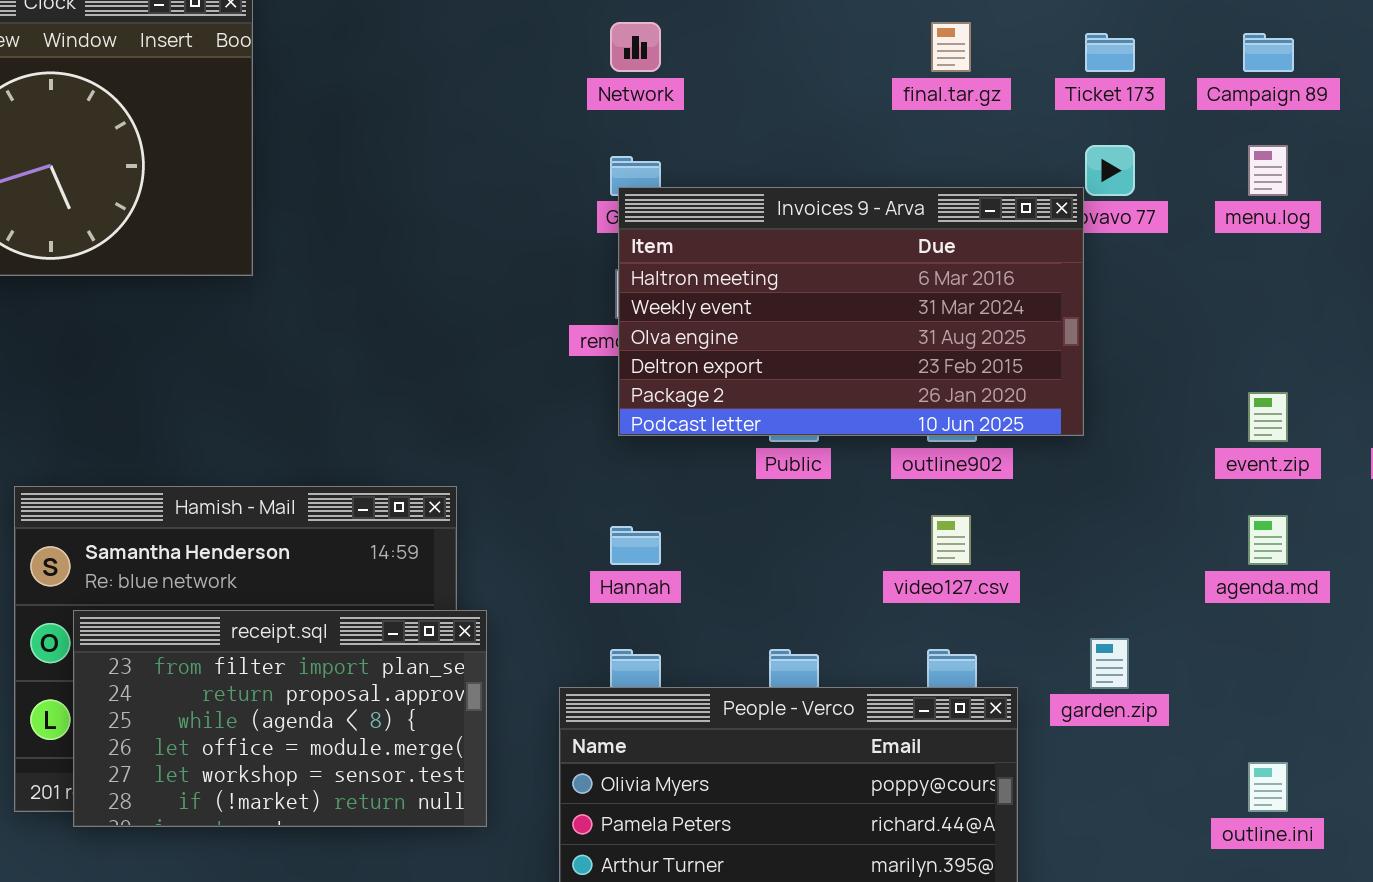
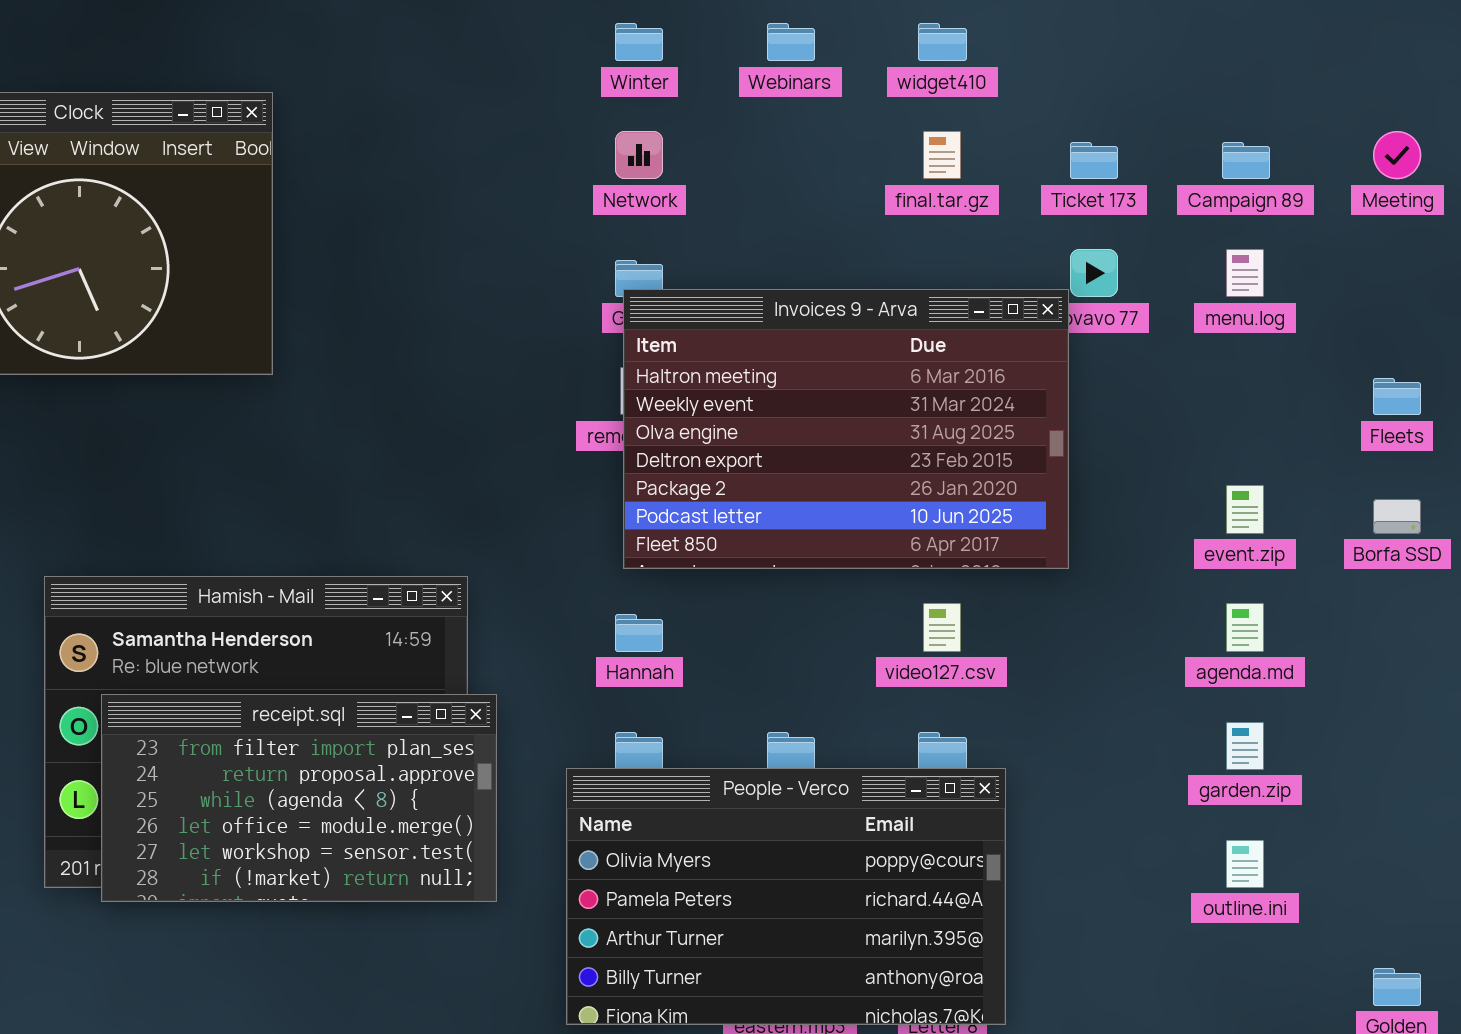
Invoices 9 - Arva: [618,187,1084,436] -> [623,289,1069,569], resized
garden.zip: [1090,638,1129,689] -> [1226,722,1264,770], moved

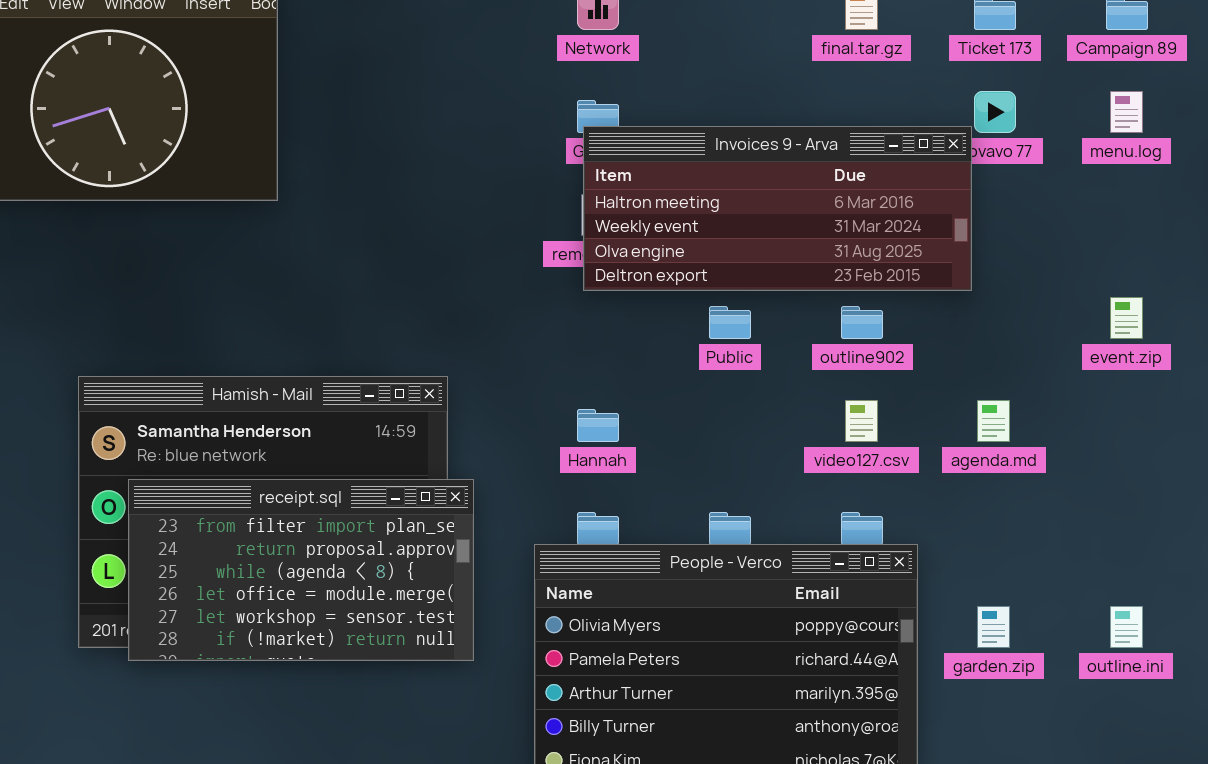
Invoices 9 - Arva: [623,289,1069,569] -> [583,126,972,291], resized
agenda.md: [1226,603,1264,652] -> [977,400,1010,442], moved
garden.zip: [1226,722,1264,770] -> [977,606,1010,648], moved

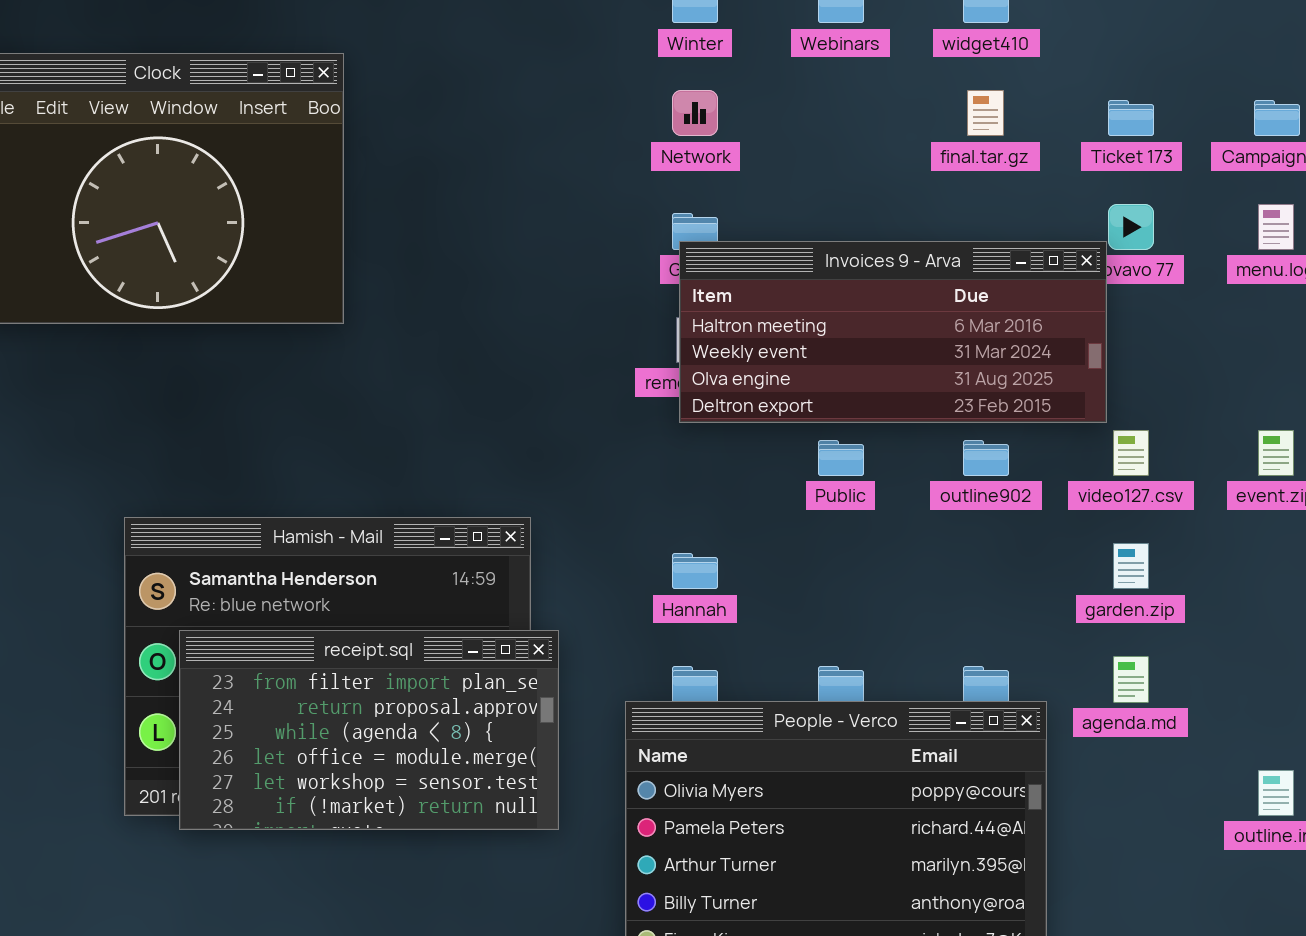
video127.csv: [845,400,878,442] -> [1113,430,1149,476], moved
agenda.md: [977,400,1010,442] -> [1113,656,1149,703], moved
garden.zip: [977,606,1010,648] -> [1113,543,1149,589], moved

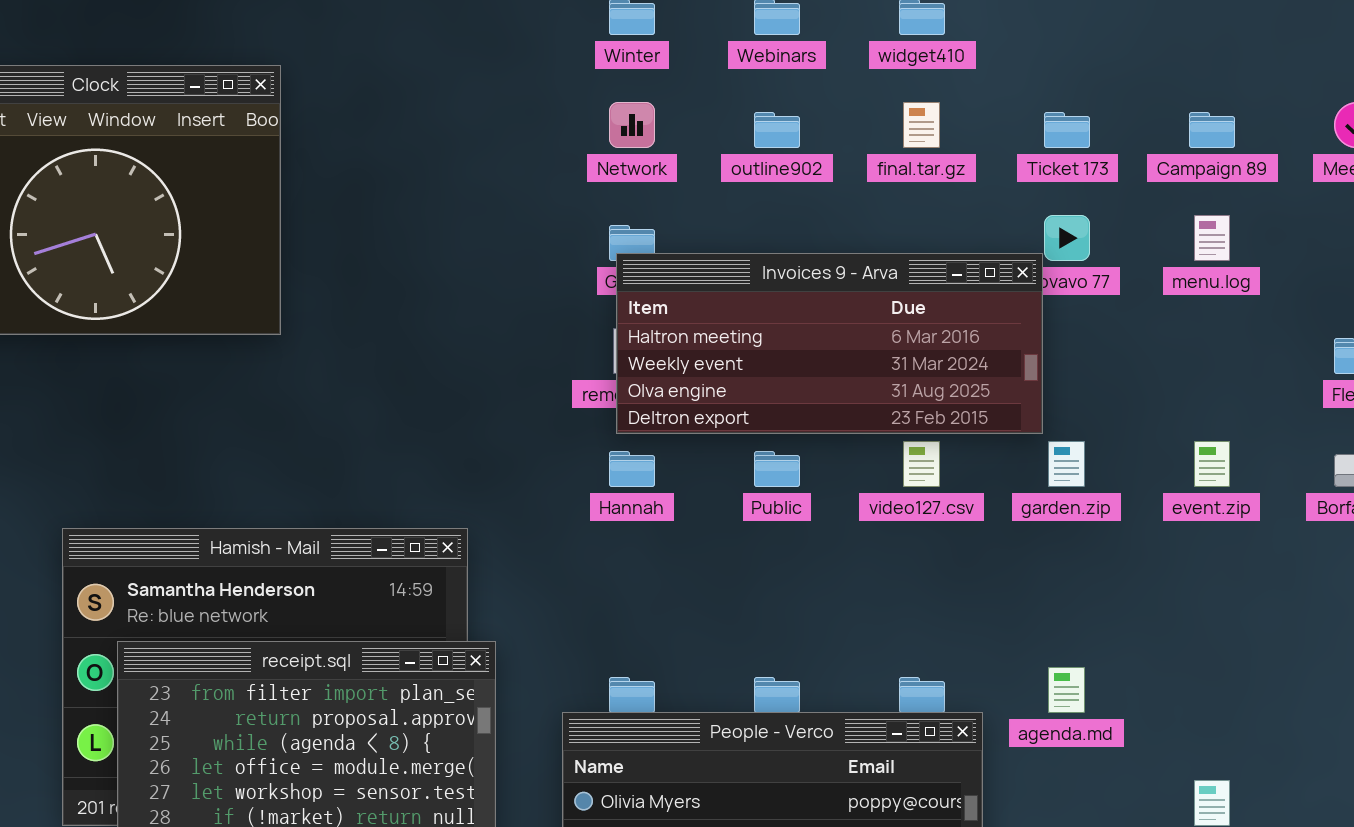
video127.csv: [1113,430,1149,476] -> [903,441,940,487], moved
outline902: [963,440,1009,476] -> [754,112,800,148], moved
garden.zip: [1113,543,1149,589] -> [1048,441,1085,487], moved
Hannah: [672,553,718,589] -> [609,451,655,487], moved

